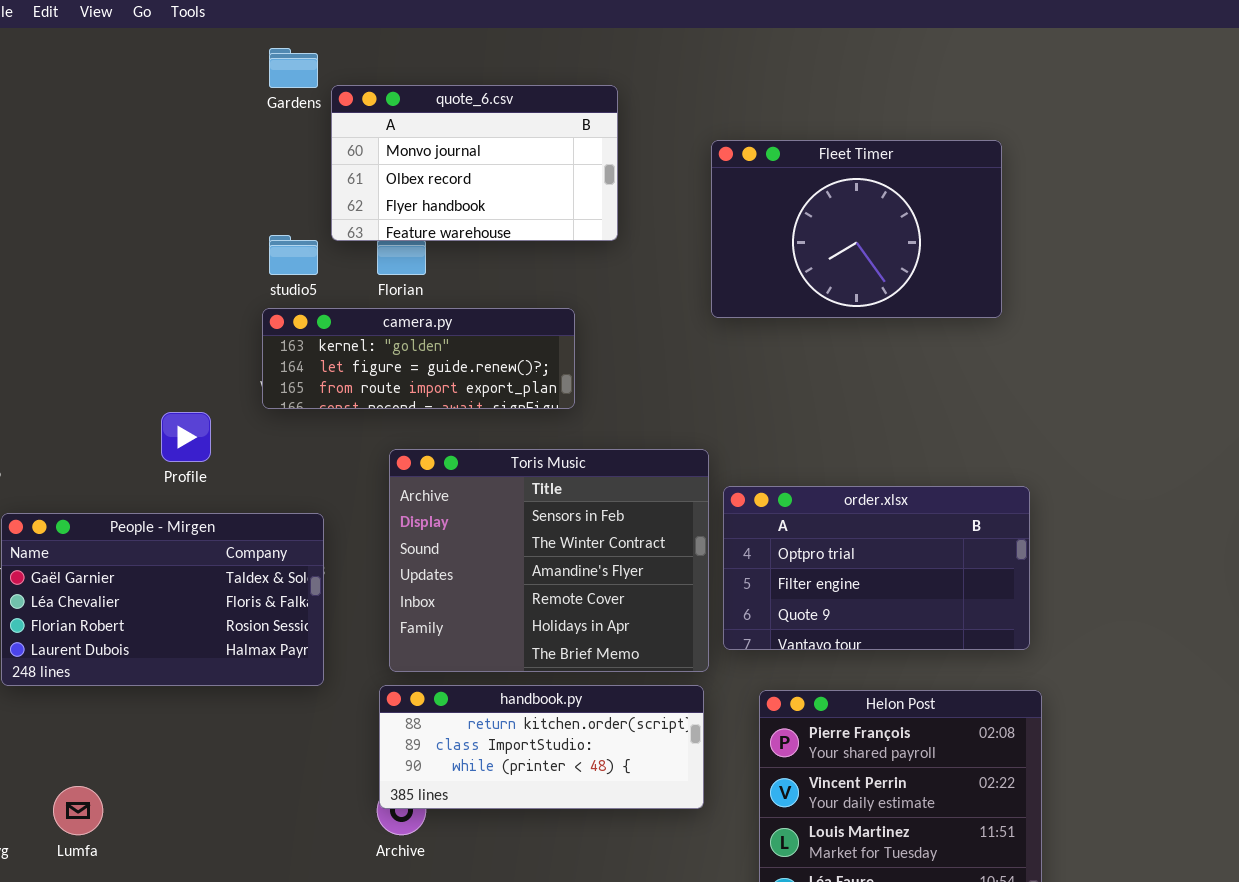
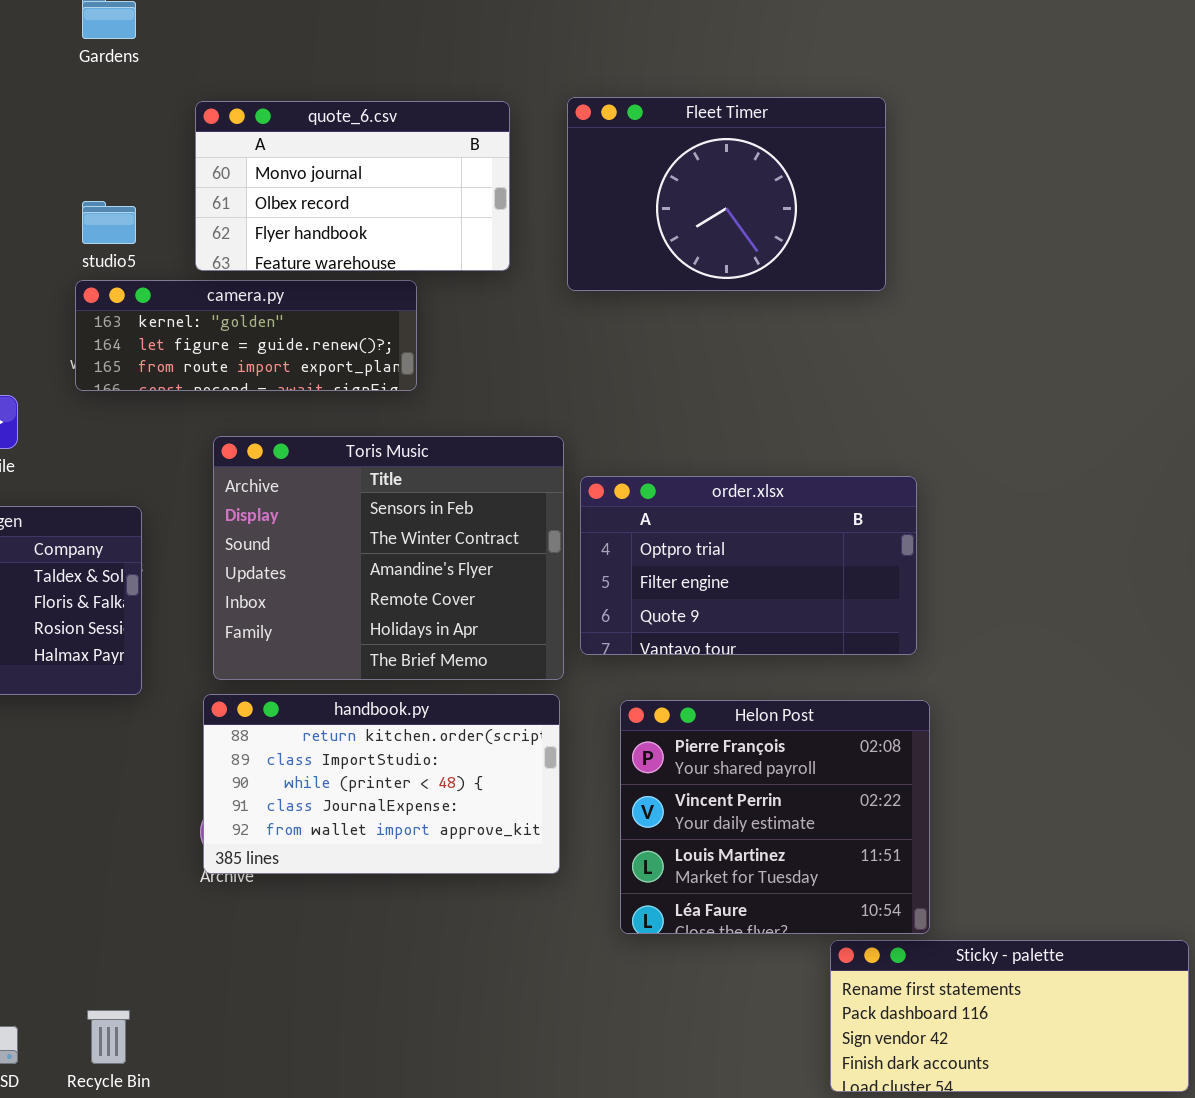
quote_6.csv: [331,85,618,241] -> [195,101,510,271], moved
handbook.py: [379,685,704,809] -> [203,694,560,874], resized

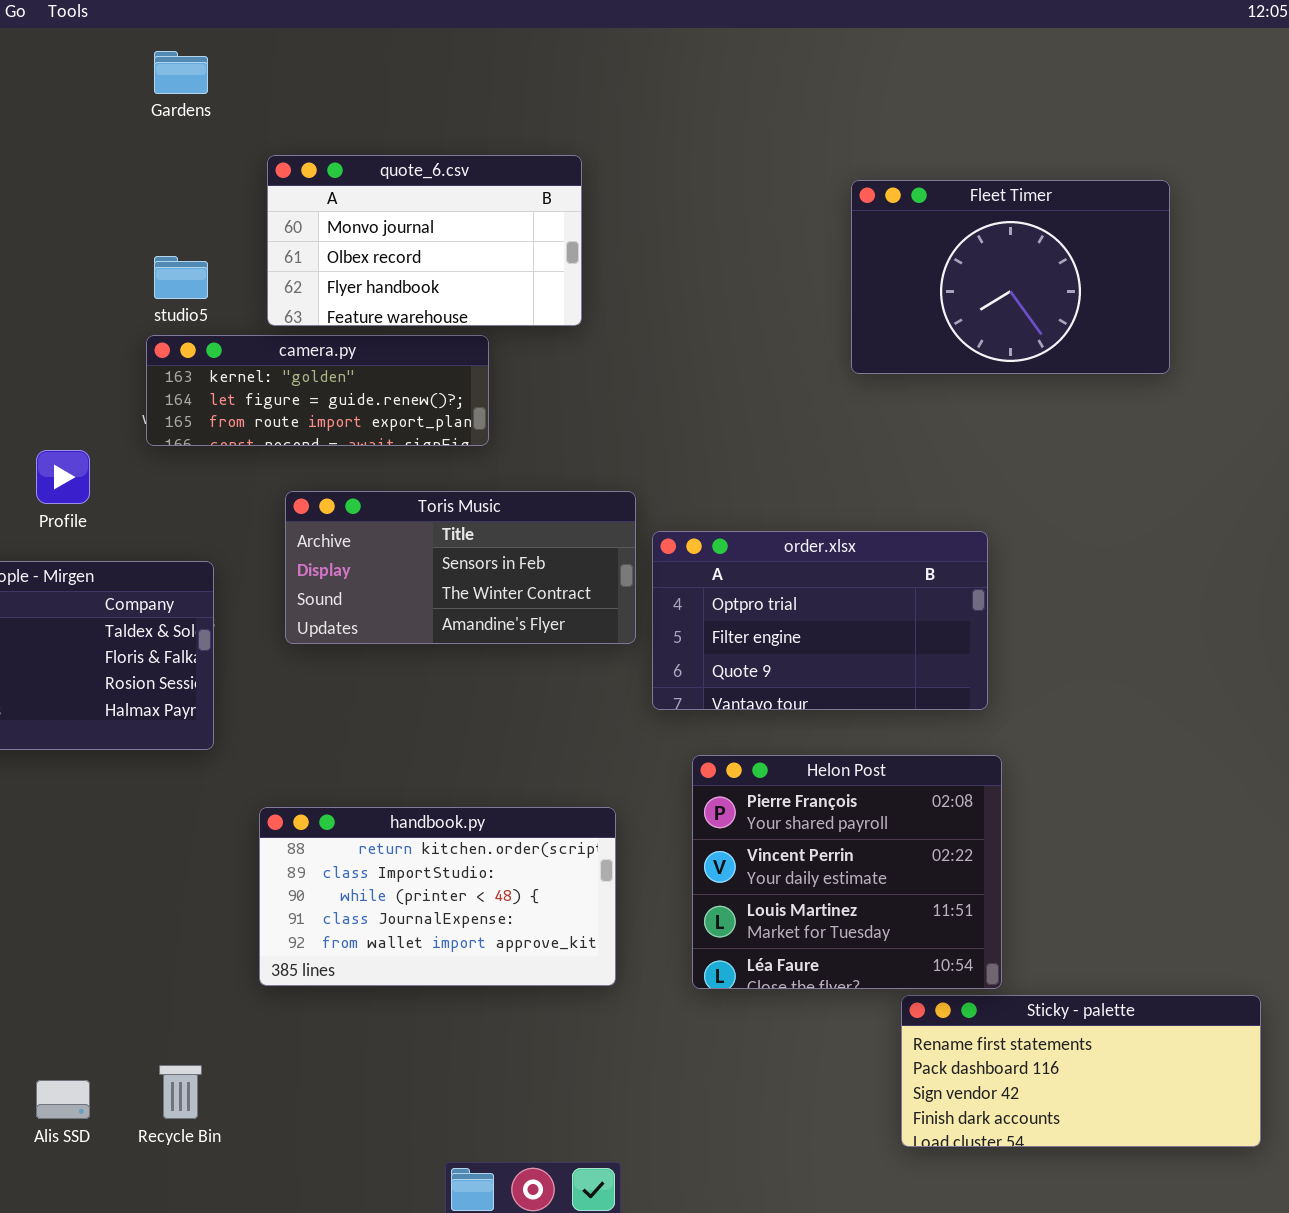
Fleet Timer: [567,97,886,291] -> [851,180,1170,374], moved
Toris Music: [213,436,564,680] -> [285,491,636,644], resized
handbook.py: [203,694,560,874] -> [259,807,616,986], moved

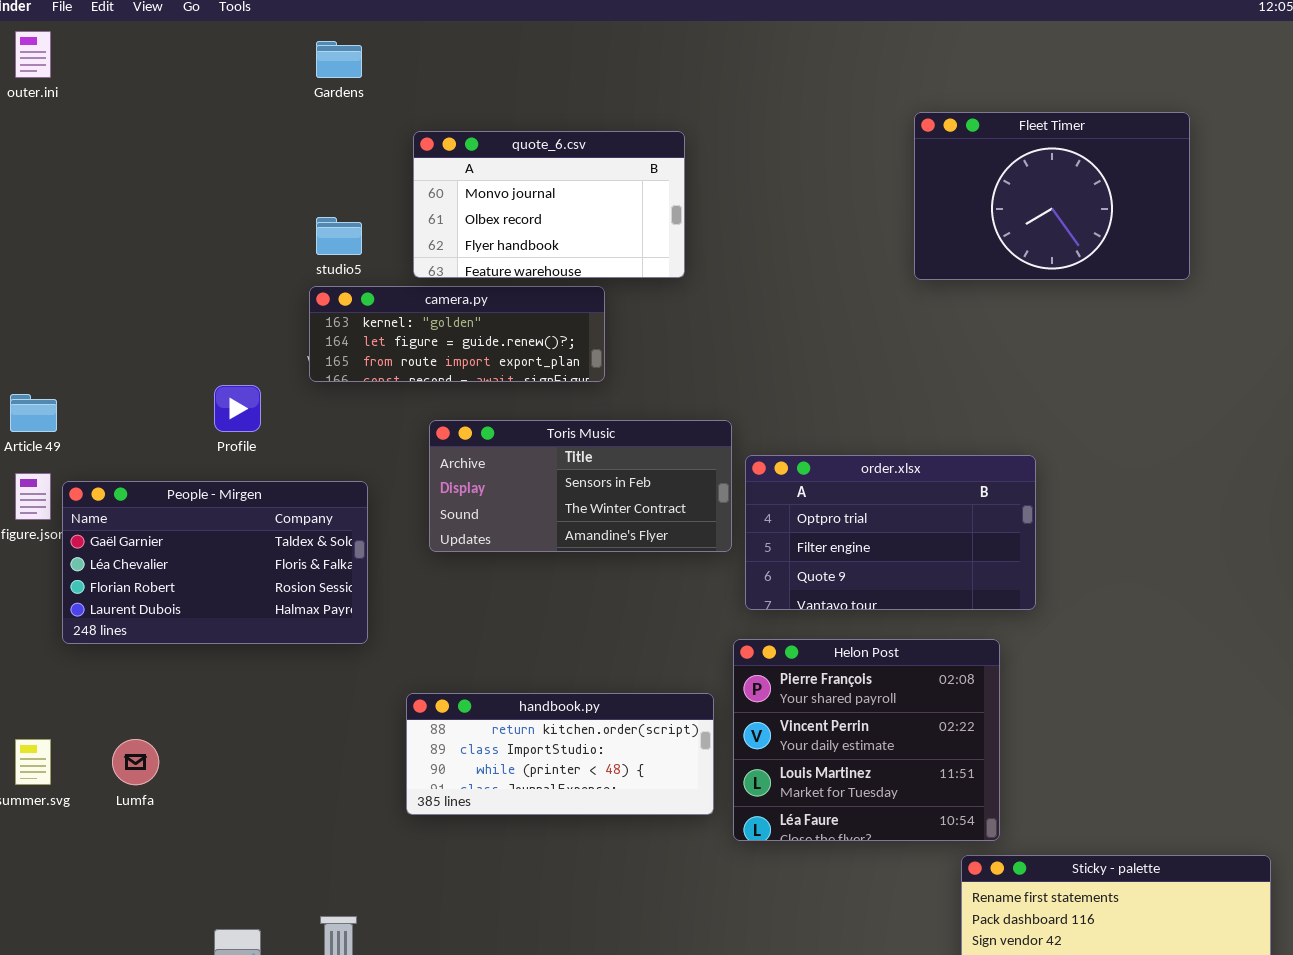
Fleet Timer: [851,180,1170,374] -> [914,112,1190,280], moved
Helon Post: [692,755,1002,989] -> [733,639,1000,841], moved
handbook.py: [259,807,616,986] -> [406,693,714,815], resized

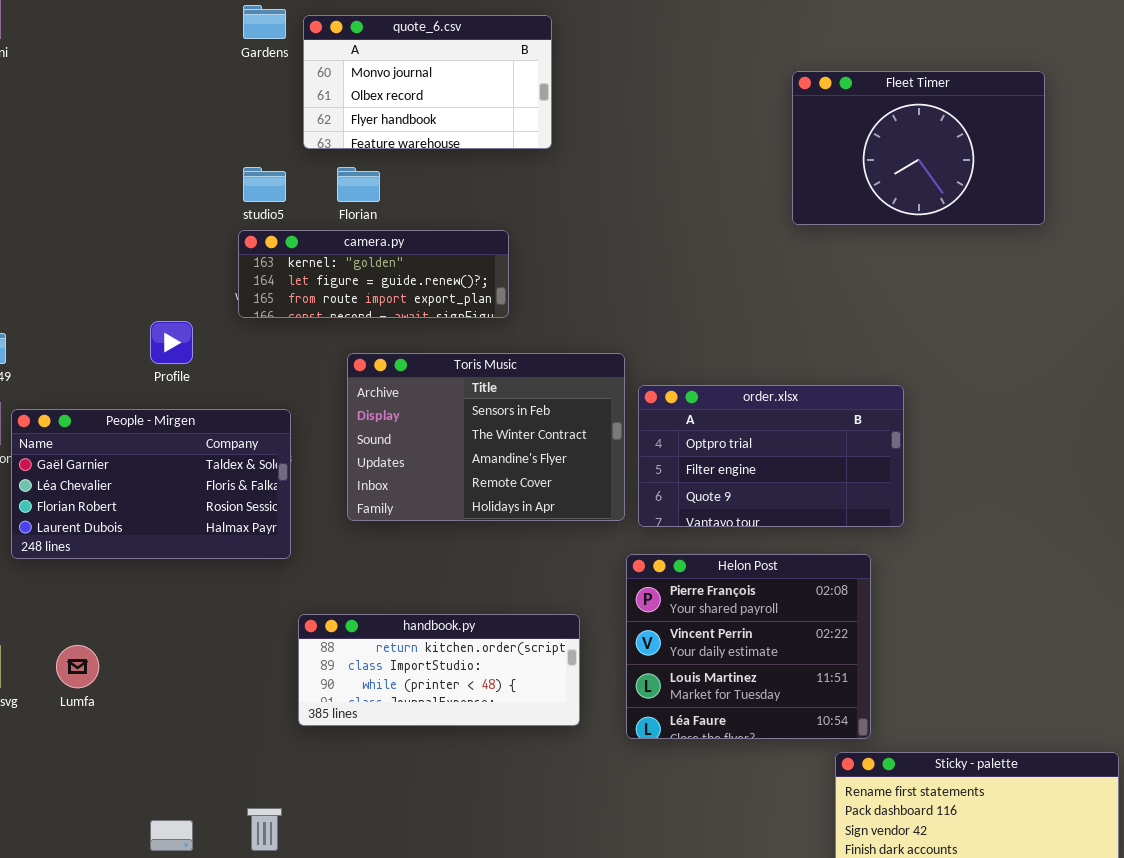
quote_6.csv: [413,131,685,278] -> [303,15,552,149], moved
Toris Music: [429,420,732,552] -> [347,353,625,521], resized
handbook.py: [406,693,714,815] -> [298,614,580,726], moved

